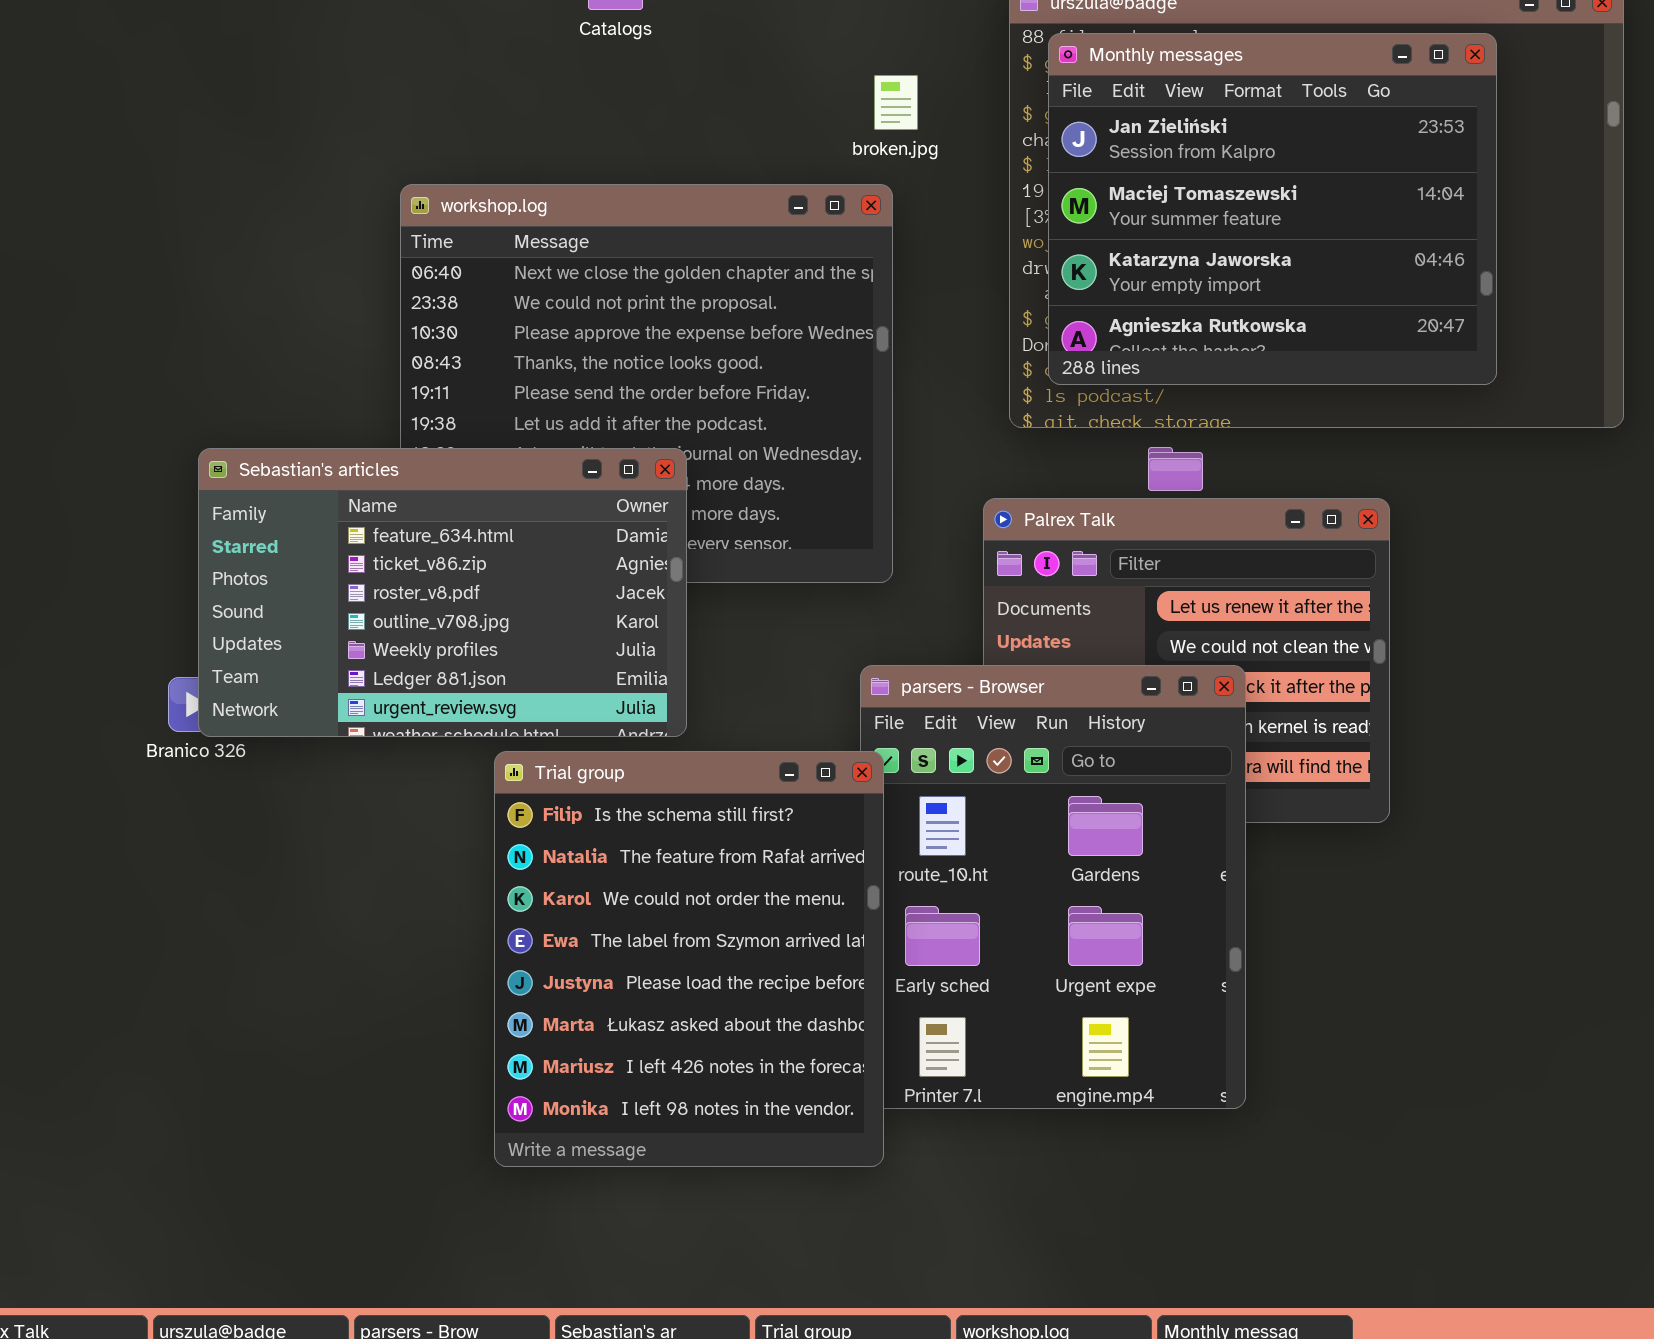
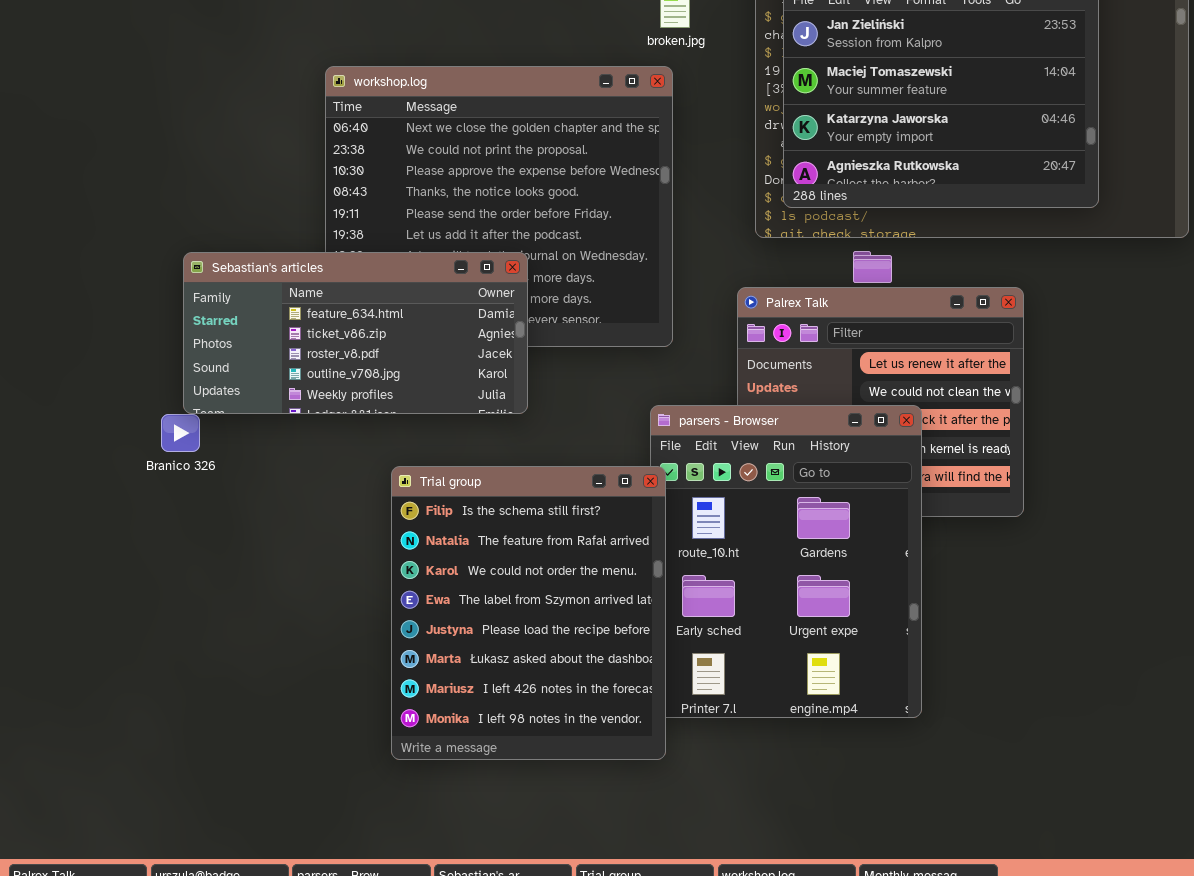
Sebastian's articles: [198,448,687,737] -> [183,252,528,414], resized

